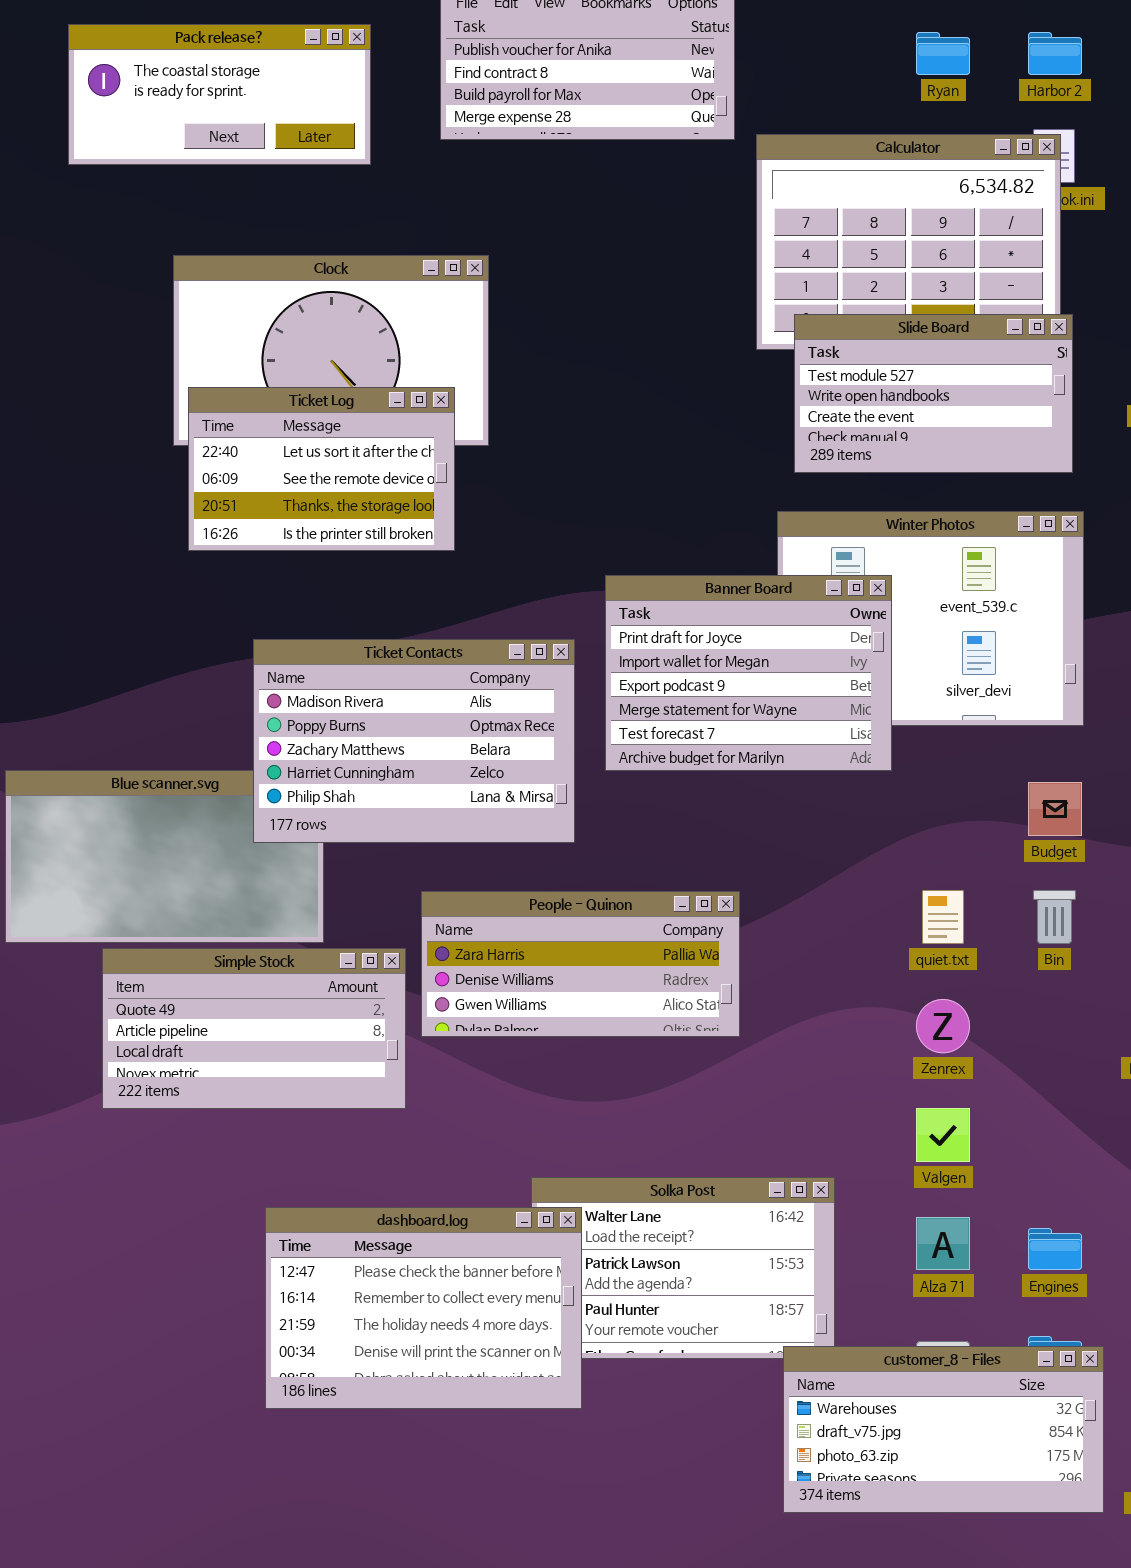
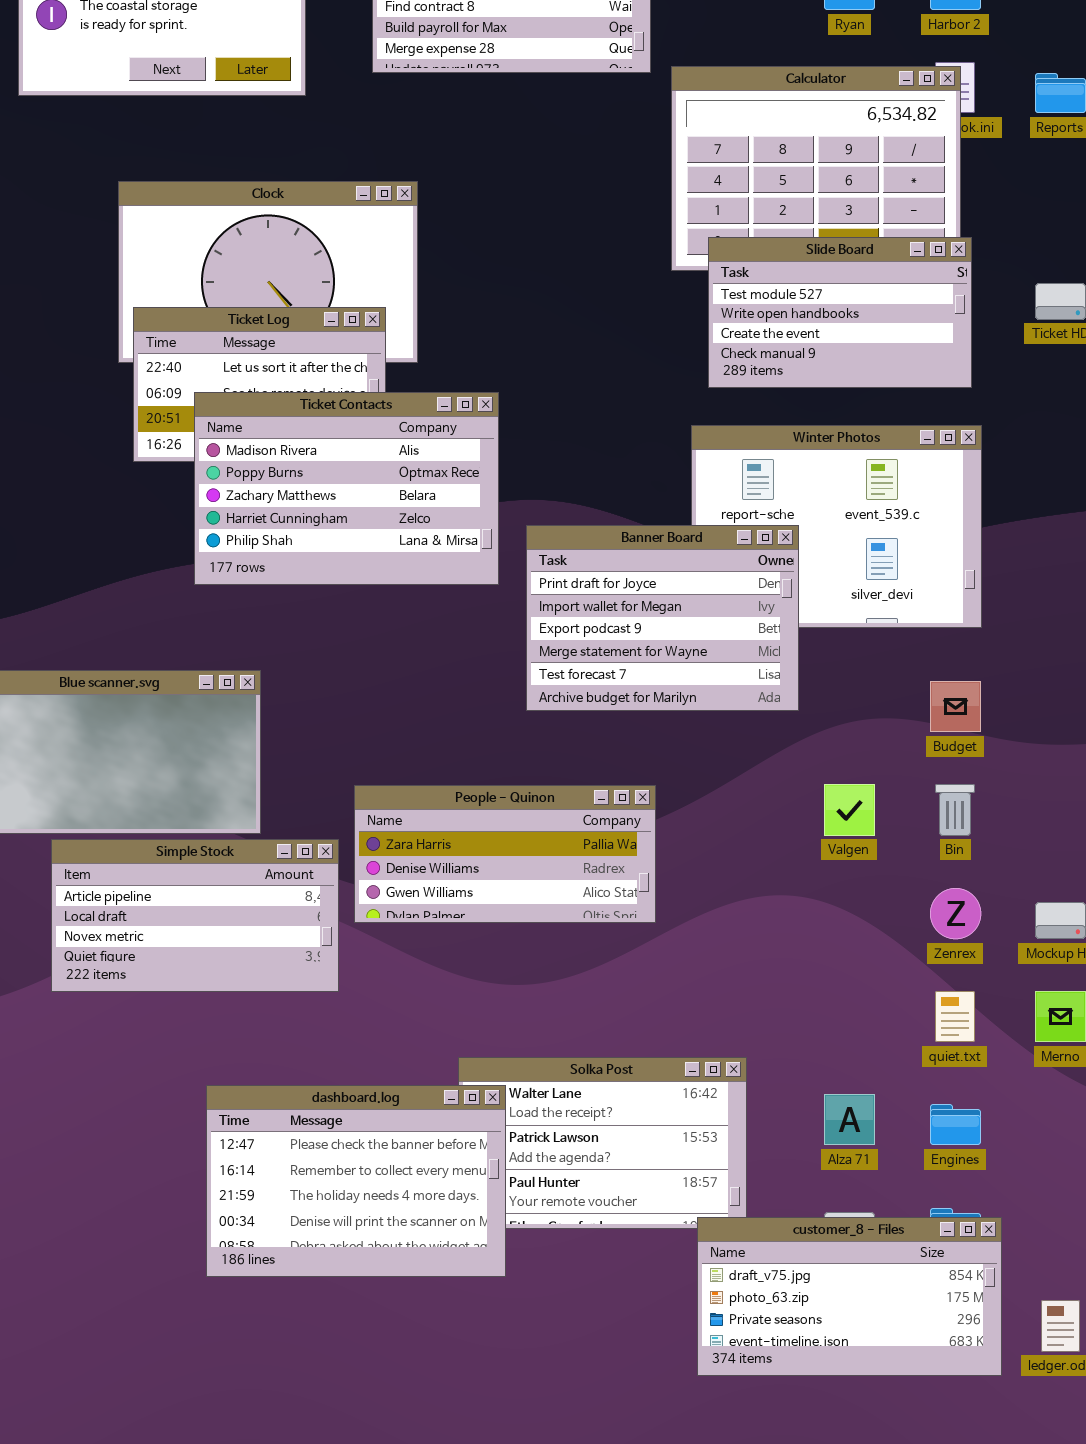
Banner Board: [605,575,892,771] -> [526,525,799,711], moved
Ticket Contacts: [253,639,575,843] -> [194,392,499,585], moved
quiet.txt: [922,890,964,944] -> [935,991,975,1042], moved
Simple Stock: [102,948,406,1109] -> [51,839,339,992], scrolled down 1 row
Zenrex: [916,999,970,1053] -> [930,888,981,939], moved
Valgen: [916,1108,970,1162] -> [824,784,875,836], moved
customer_8 - Files: [783,1346,1104,1513] -> [697,1217,1002,1376], scrolled down 1 row

